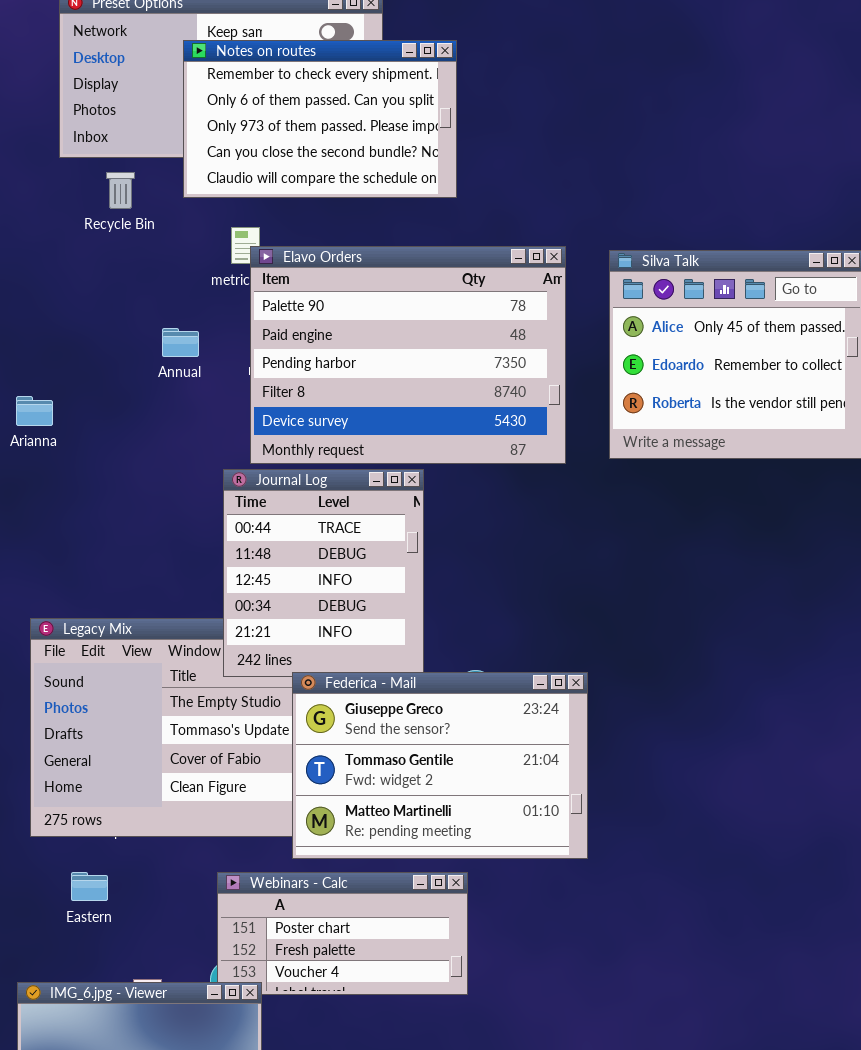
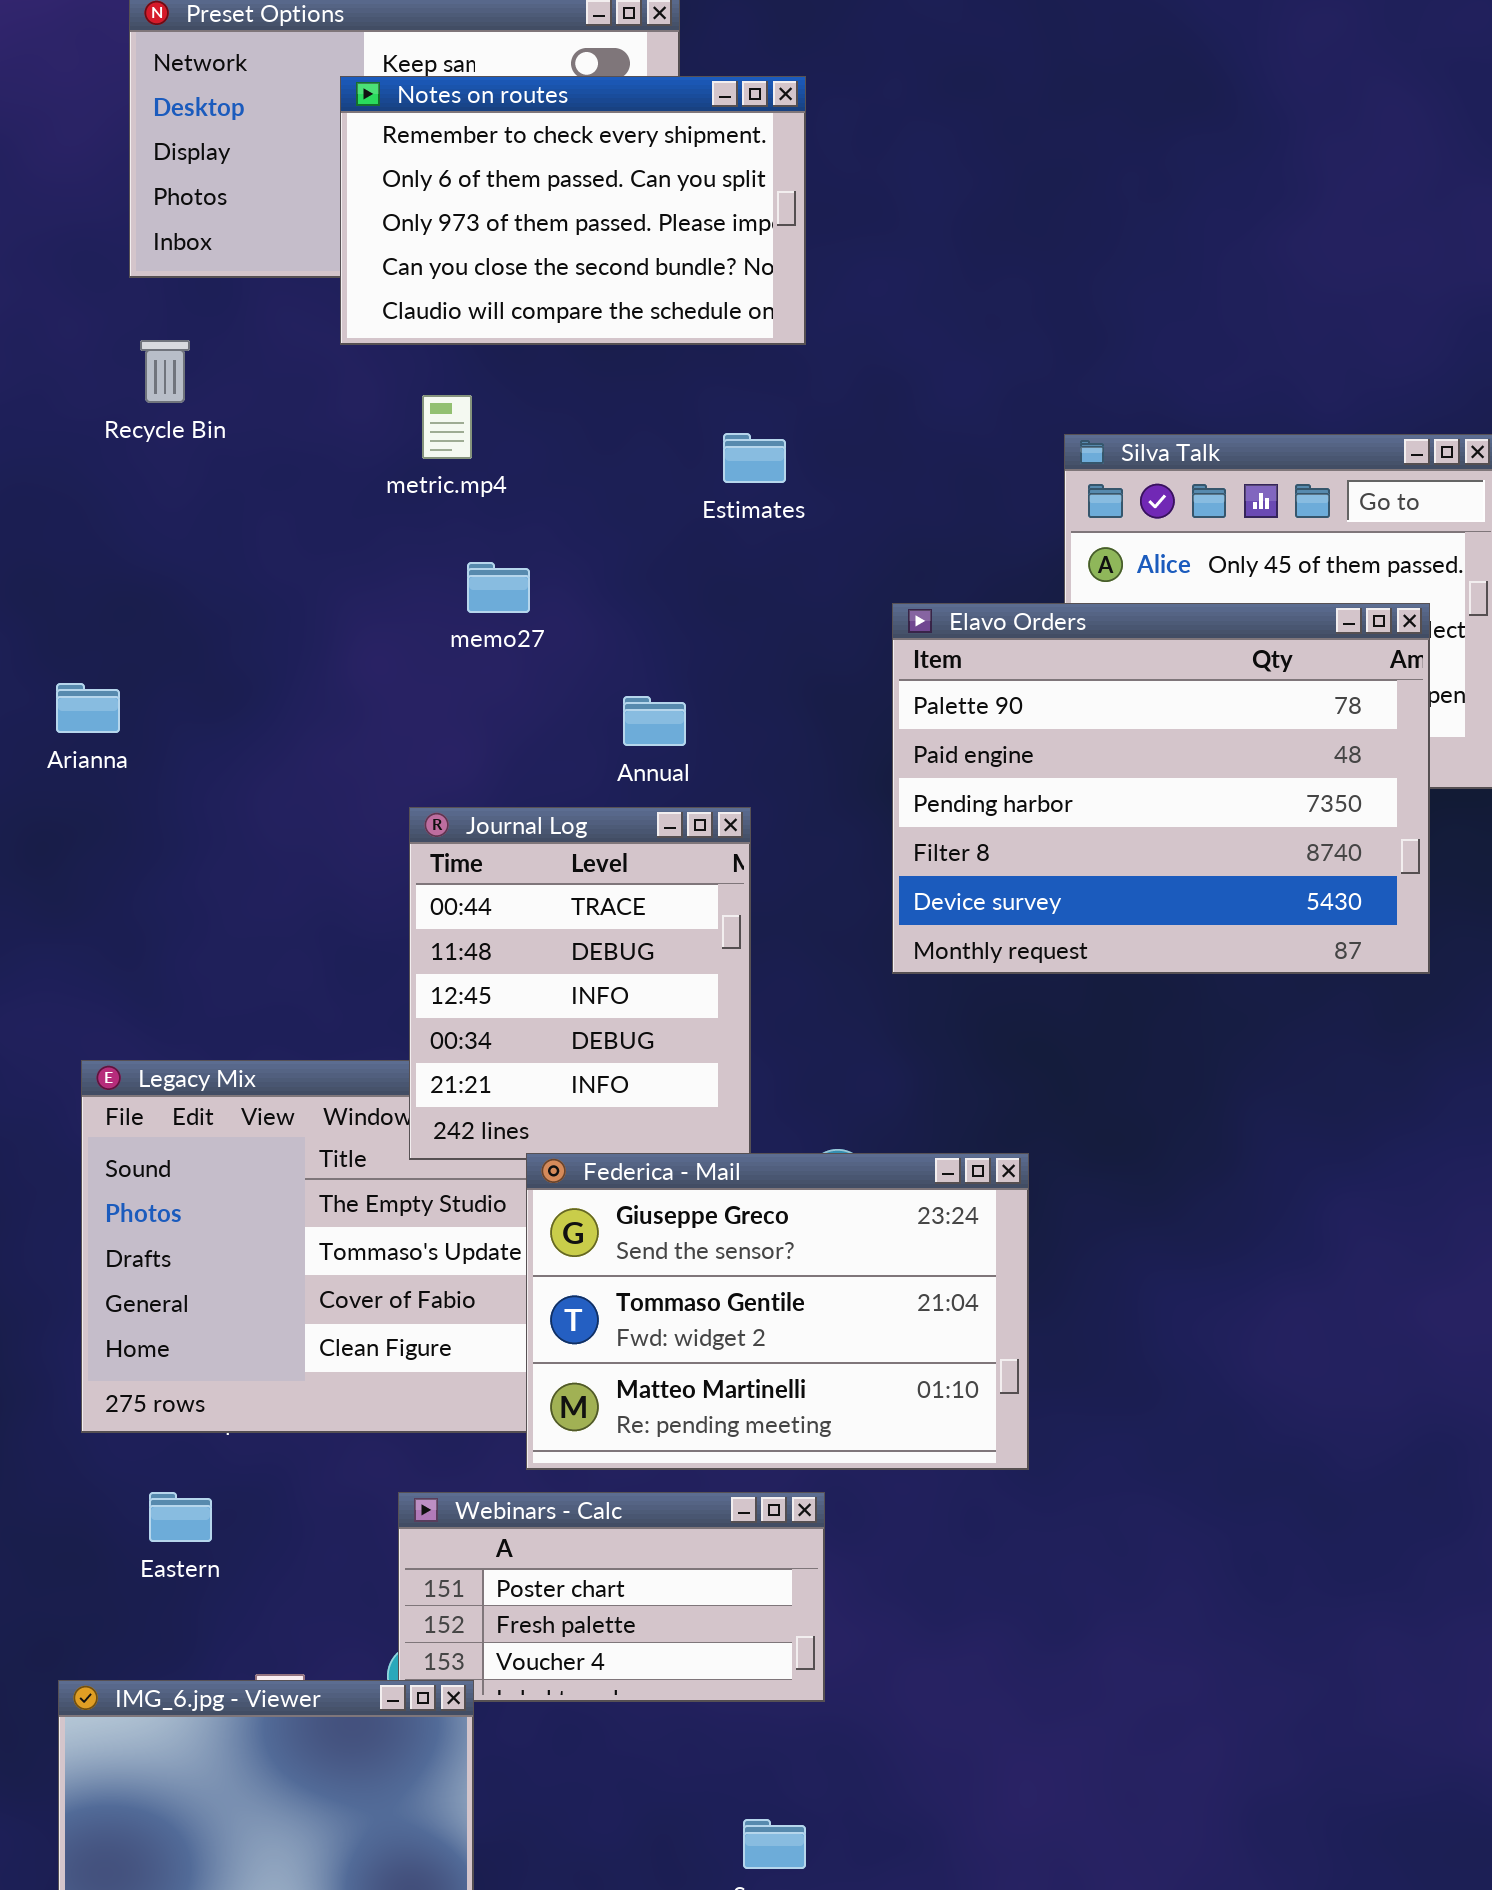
Recycle Bin: [106,172,135,209] -> [140,340,190,403], moved
Elavo Orders: [250,246,566,464] -> [892,603,1430,974], moved
Annual: [162,328,199,357] -> [623,696,686,746], moved

